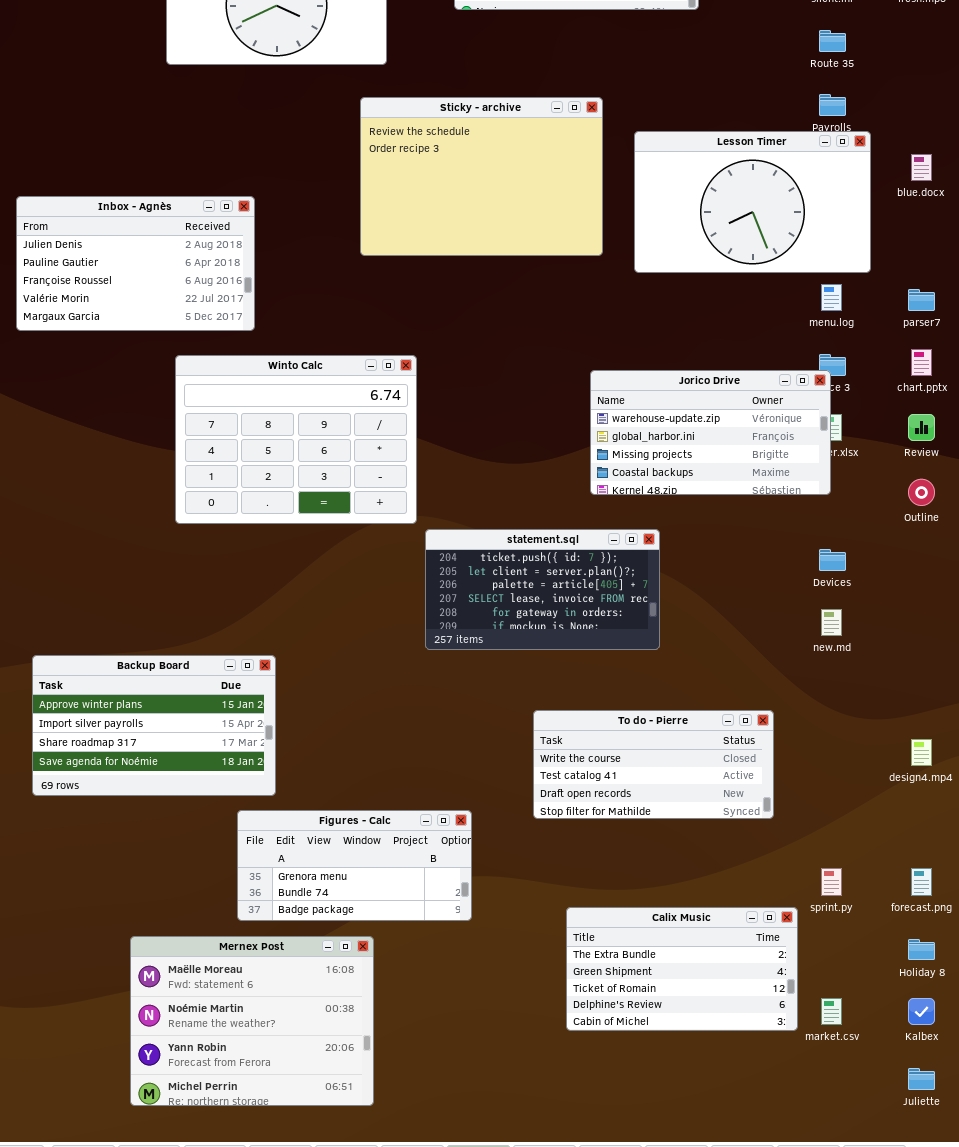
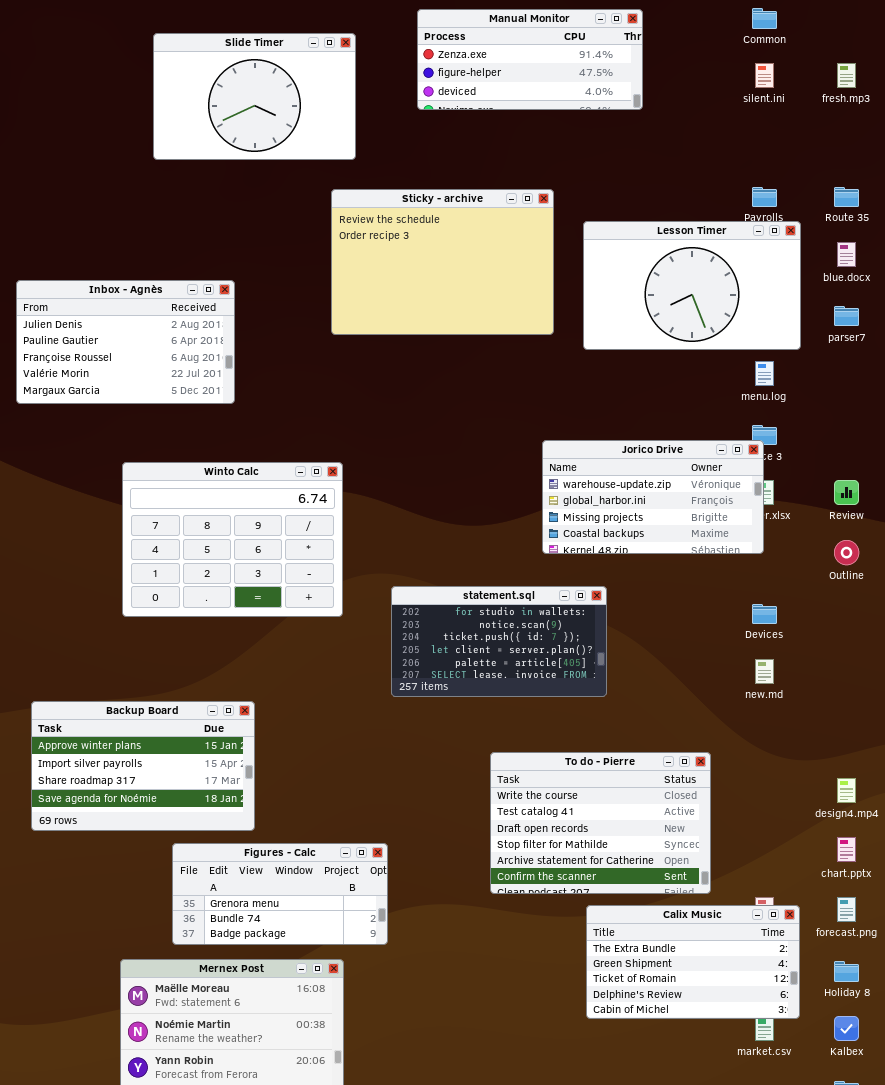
Route 35: [819,30,846,52] -> [834,187,859,207], moved
parser7: [908,289,935,311] -> [834,306,859,326], moved
chart.pptx: [911,349,932,376] -> [837,837,856,862], moved
Winto Calc: [175,355,417,524] -> [122,462,343,617], moved
statement.sql: [425,529,660,650] -> [391,586,607,697], scrolled up 2 rows
To do - Pierre: [533,710,774,819] -> [490,752,711,894], resized
Figures - Calc: [237,810,472,921] -> [172,843,388,945], moved
Calix Music: [566,907,798,1031] -> [586,905,800,1019], moved

